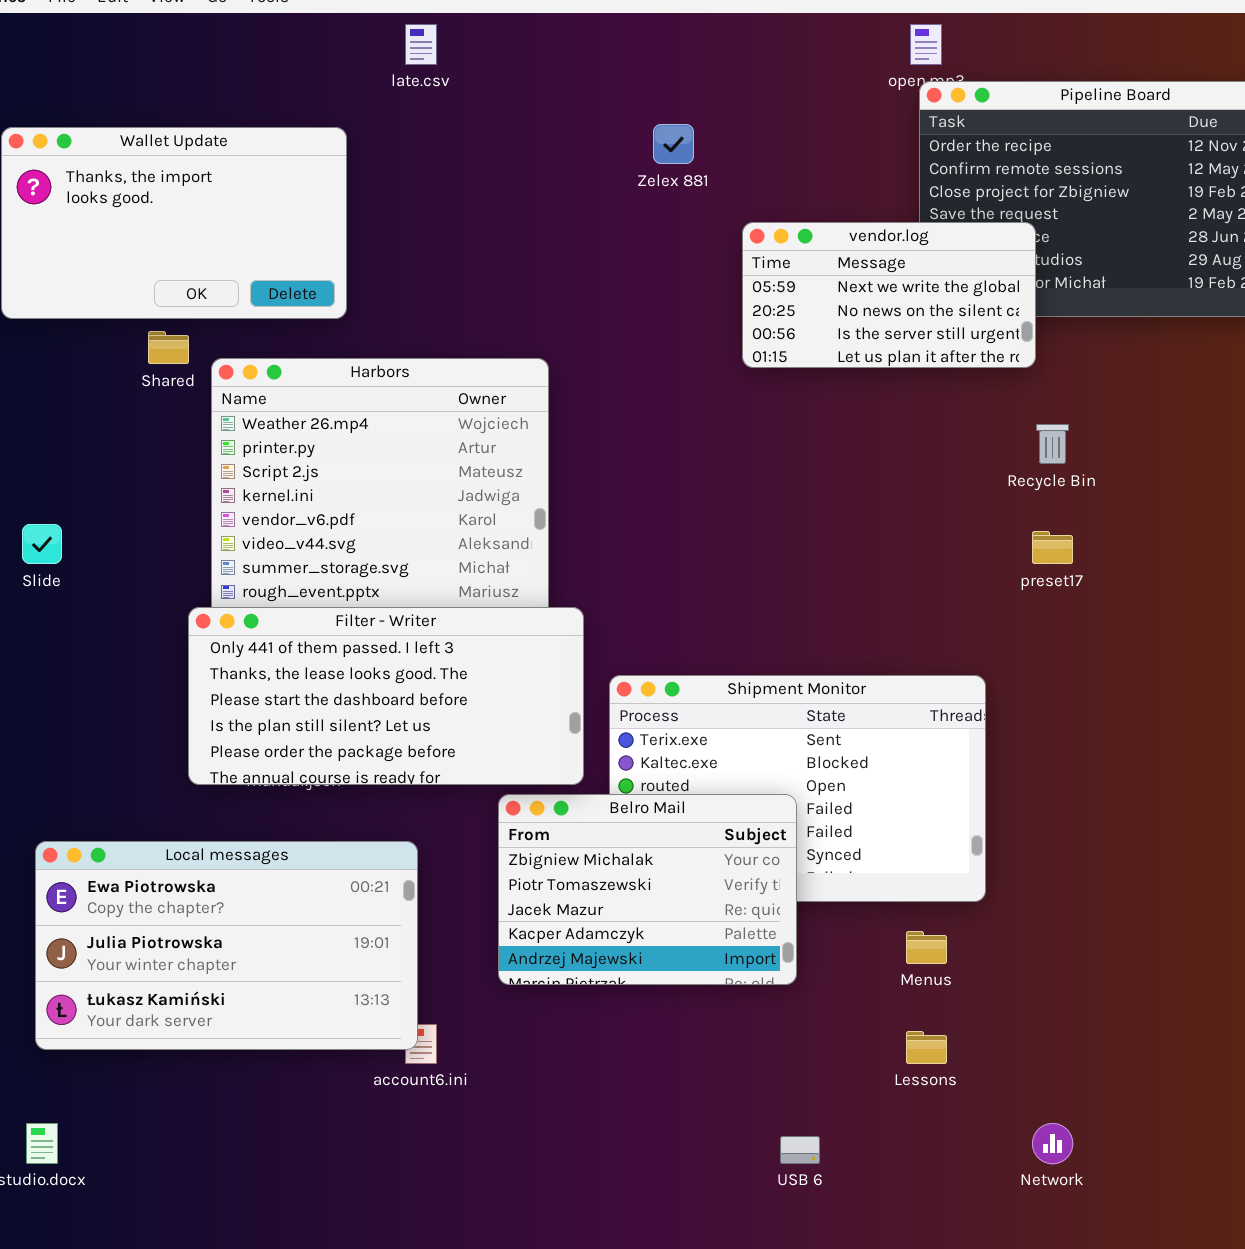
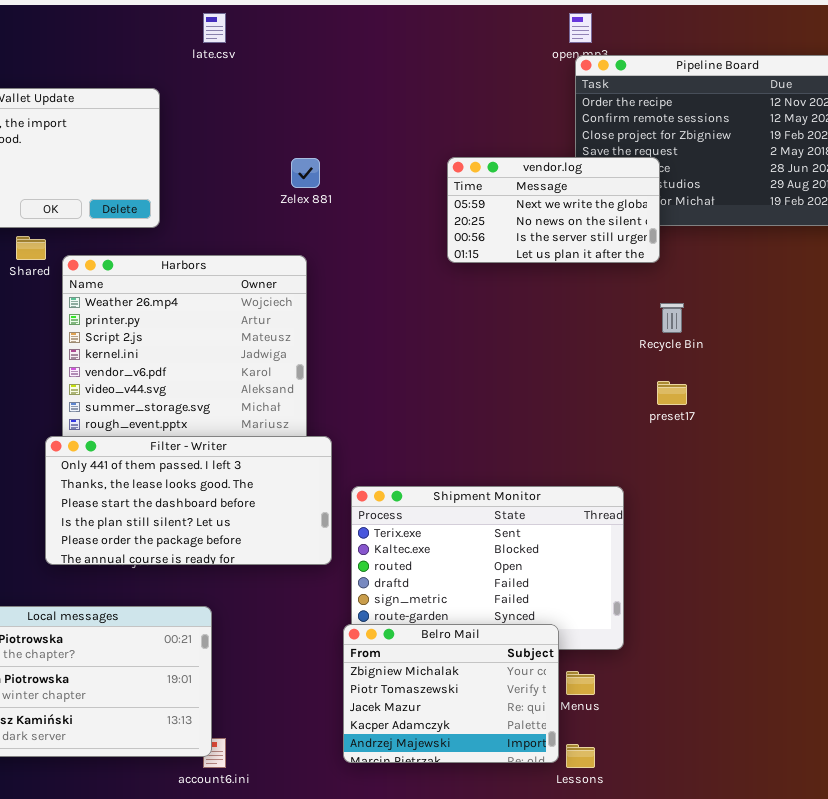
Zelex 881: [653,124,694,164] -> [291,158,320,188], moved
Belro Mail: [498,794,797,985] -> [343,624,559,763], moved

